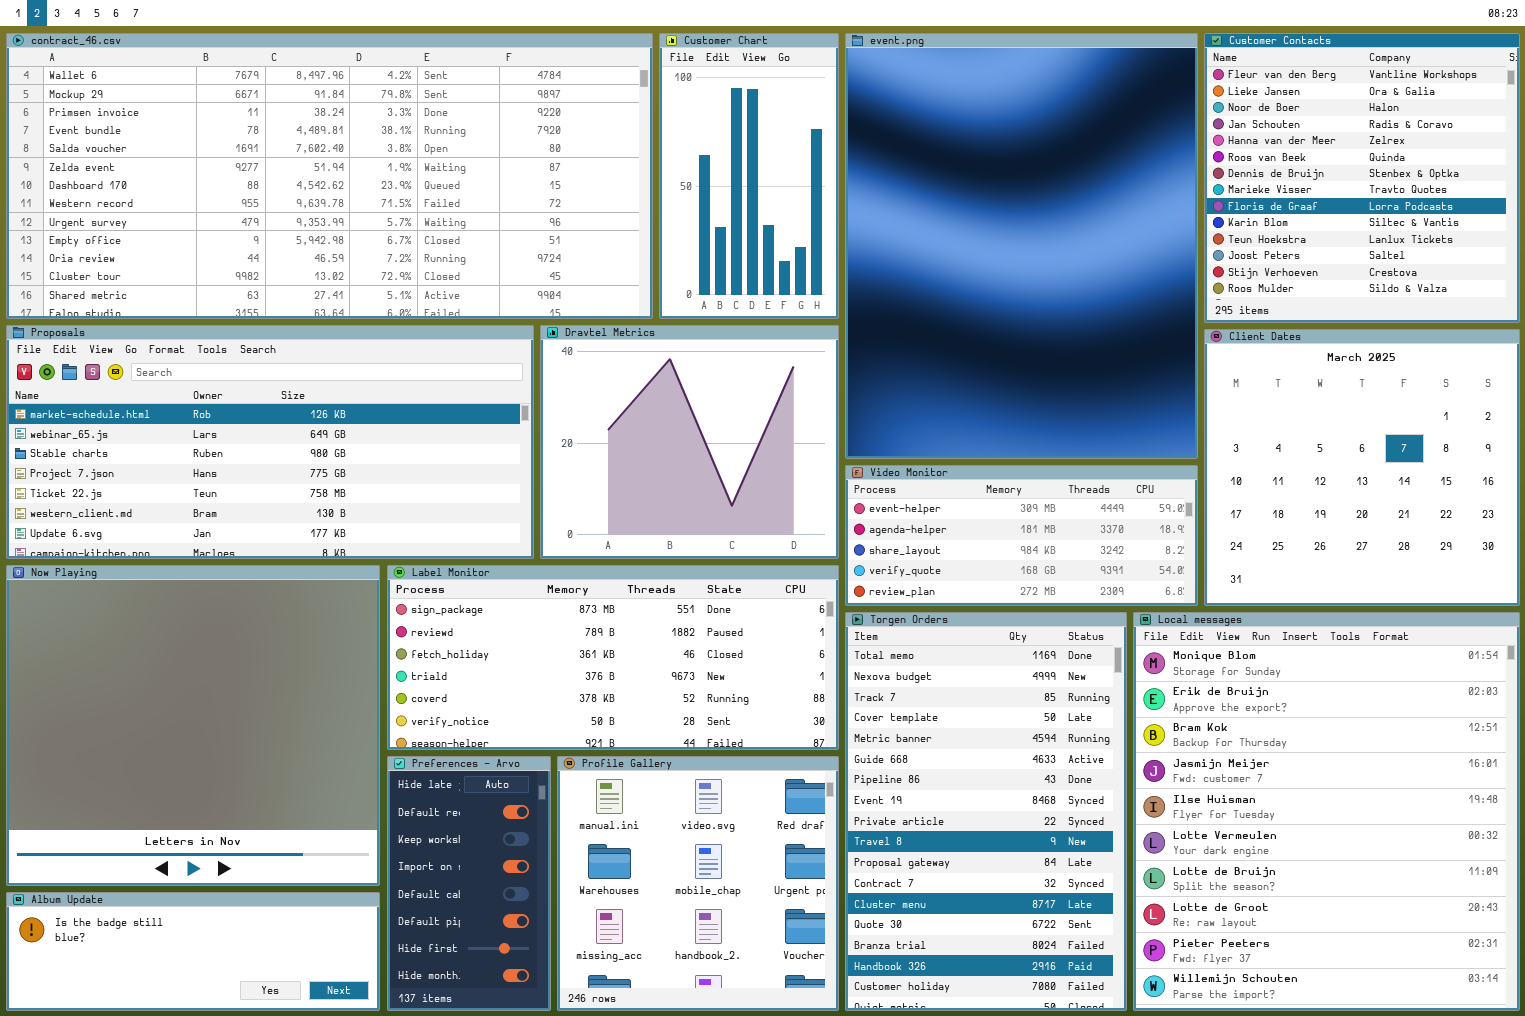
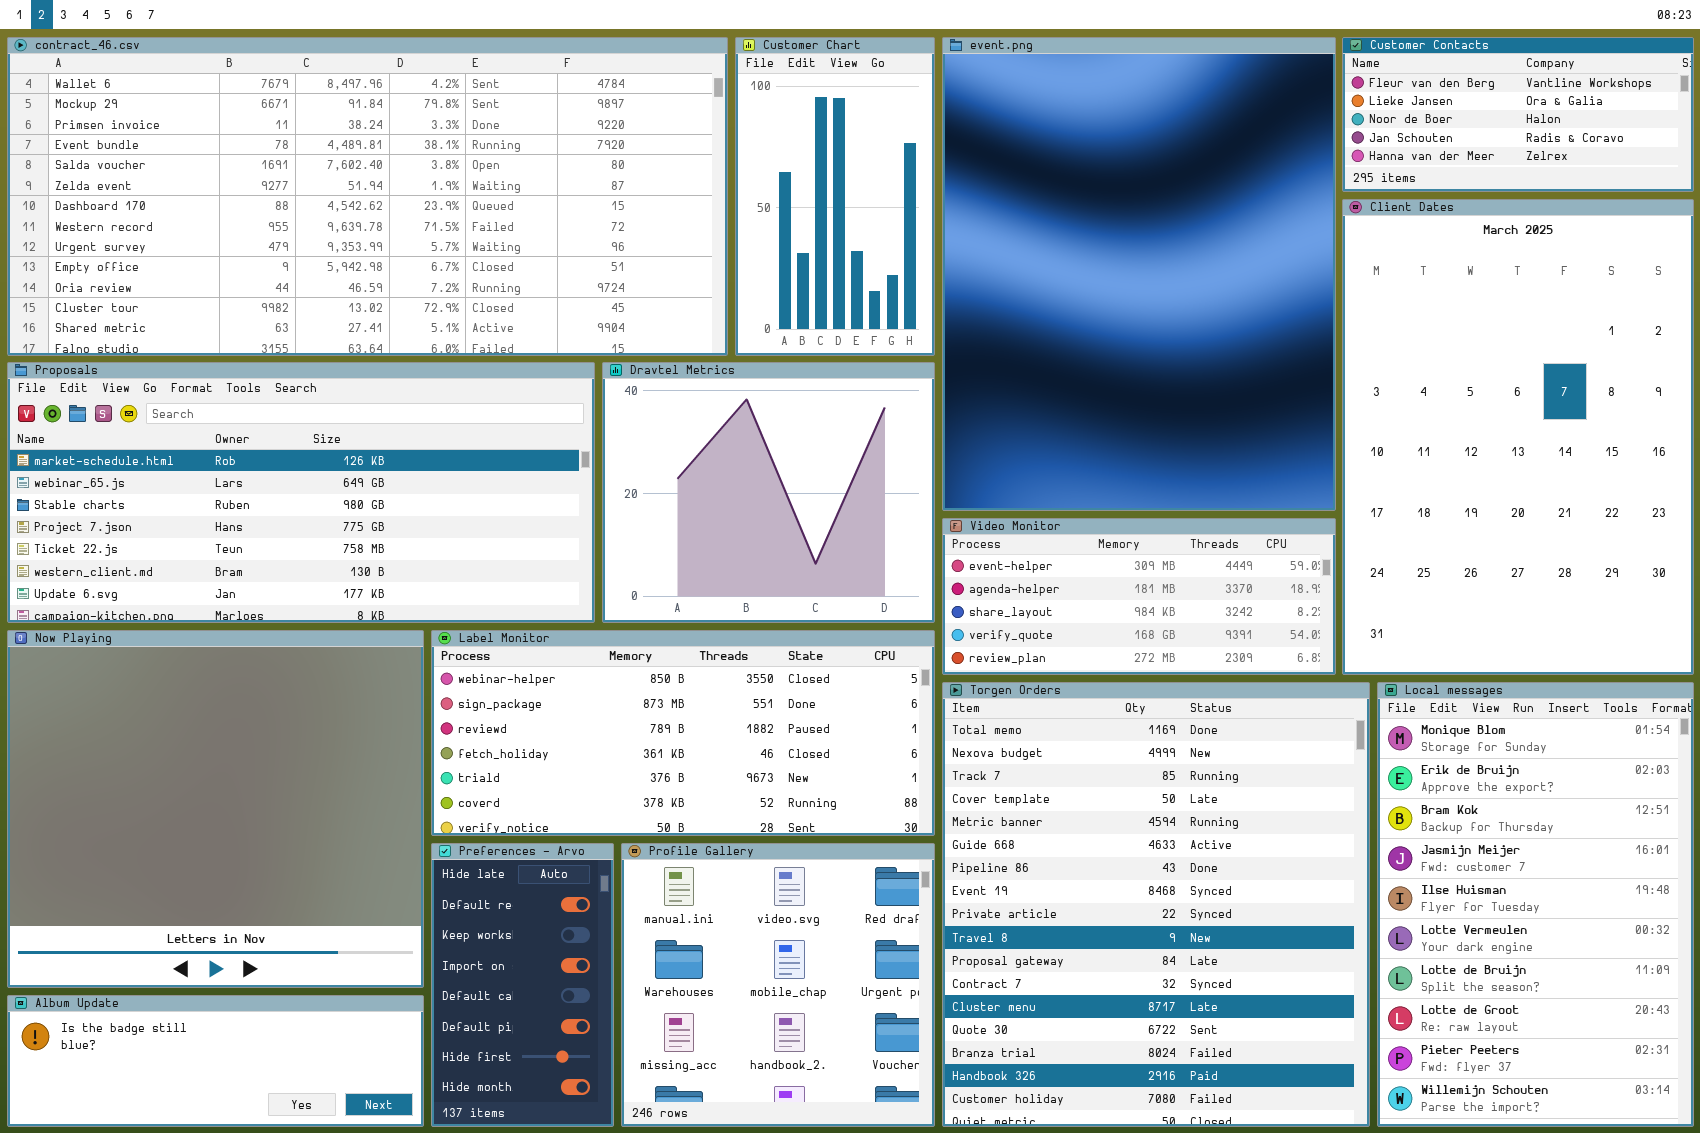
Customer Contacts: [1204,33,1520,323] -> [1342,37,1694,192], resized
Client Dates: [1204,329,1520,606] -> [1342,199,1694,675], resized
Label Monitor: [387,565,839,750] -> [431,630,935,836], scrolled up 1 row
Torgen Orders: [845,612,1127,1011] -> [942,682,1370,1127], resized
Local messages: [1133,612,1520,1011] -> [1377,682,1694,1127], resized

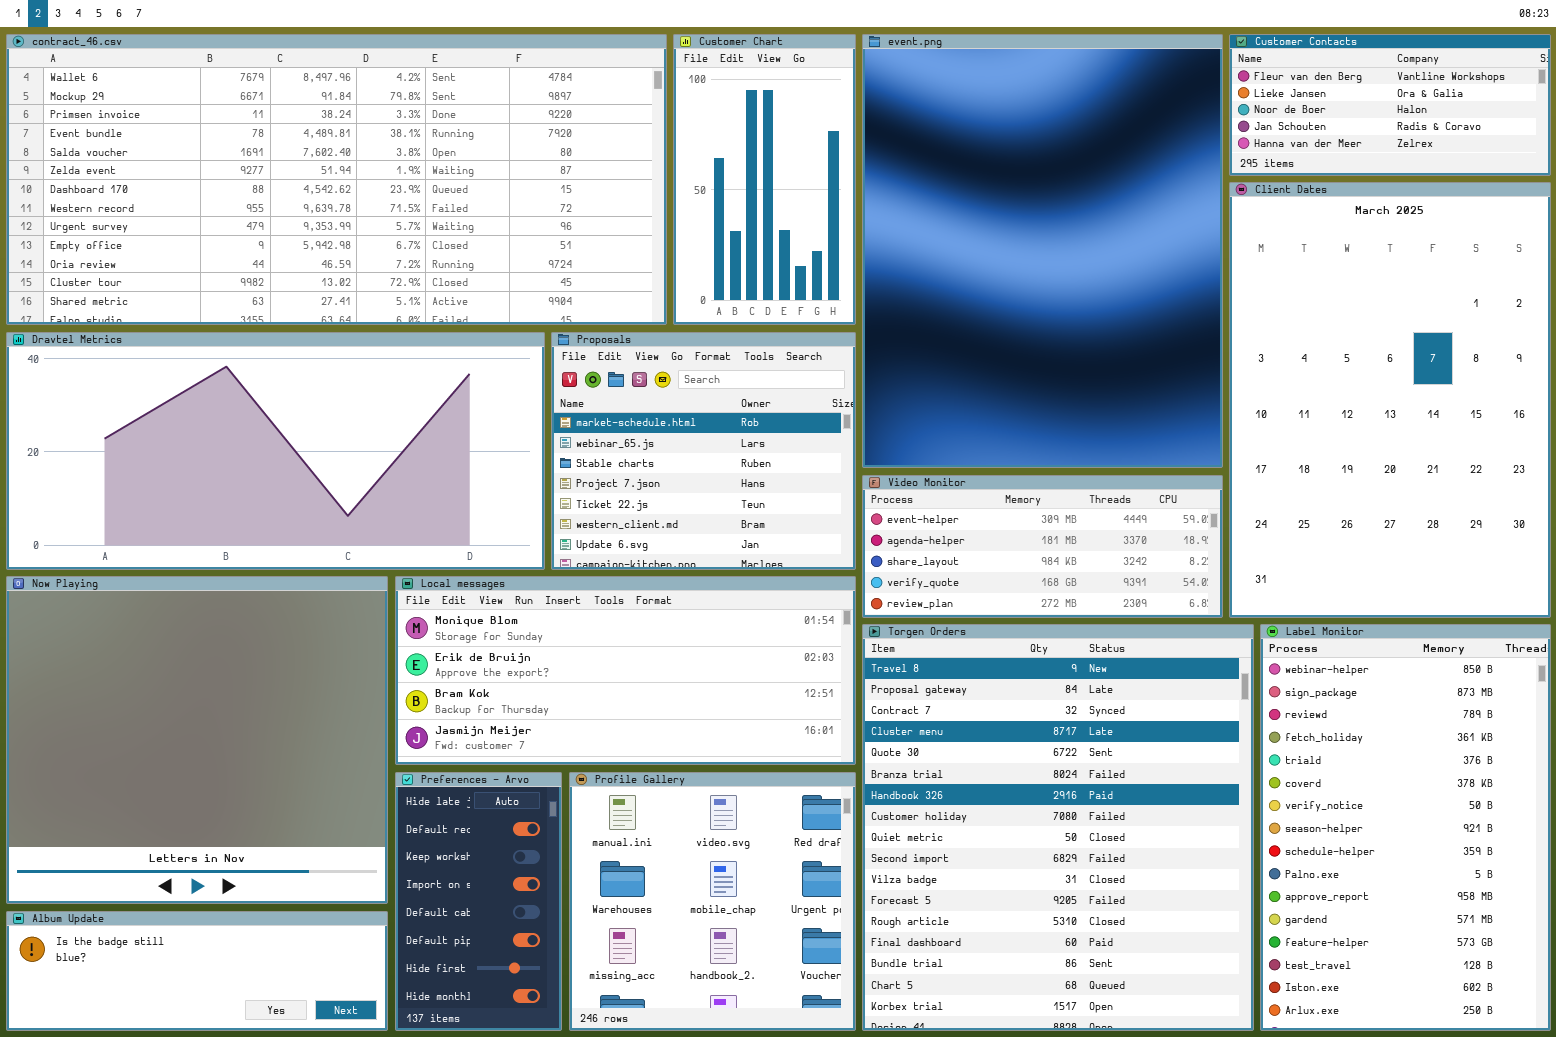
Proposals: [7,362,595,623] -> [551,332,856,570], moved, resized
Dravtel Metrics: [602,362,935,623] -> [6,332,545,570], moved, resized
Label Monitor: [431,630,935,836] -> [1260,624,1551,1031], moved, resized
Torgen Orders: [942,682,1370,1127] -> [862,624,1254,1031], scrolled down 9 rows
Local messages: [1377,682,1694,1127] -> [395,576,856,765], moved, resized

